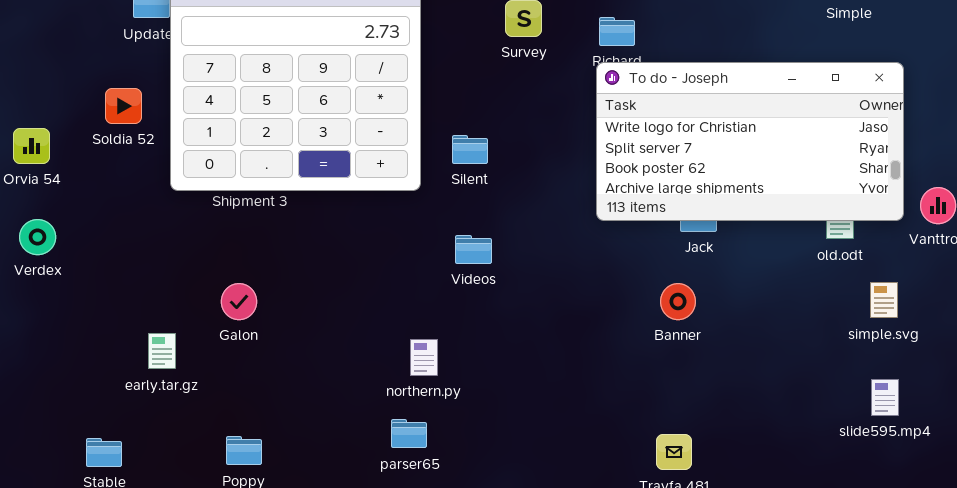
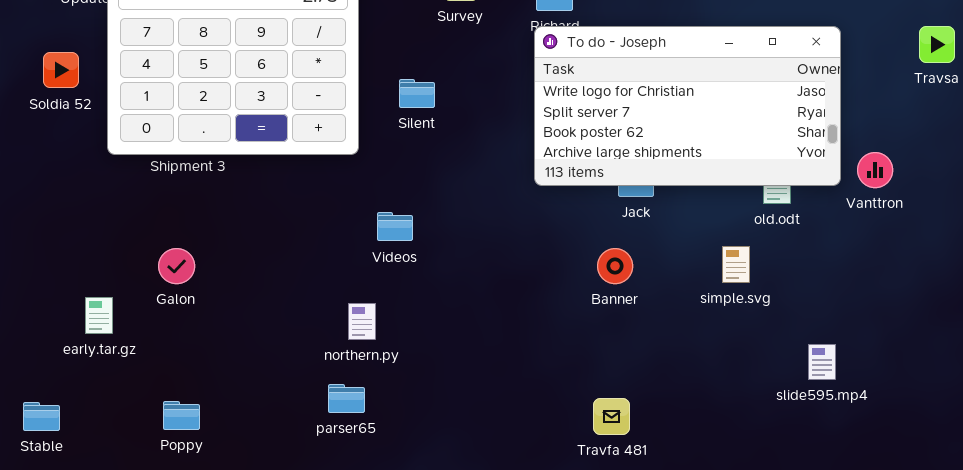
Silent: [452,135,488,164] -> [399,79,435,108], moved
Videos: [455,235,492,264] -> [377,212,413,241], moved
simple.svg: [870,282,898,318] -> [722,246,750,283], moved

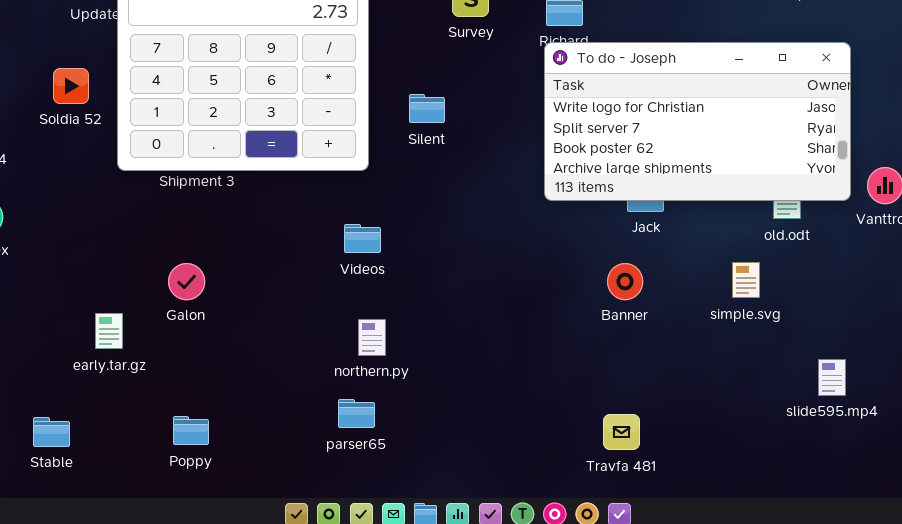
Videos: [377,212,413,241] -> [344,224,381,253], moved

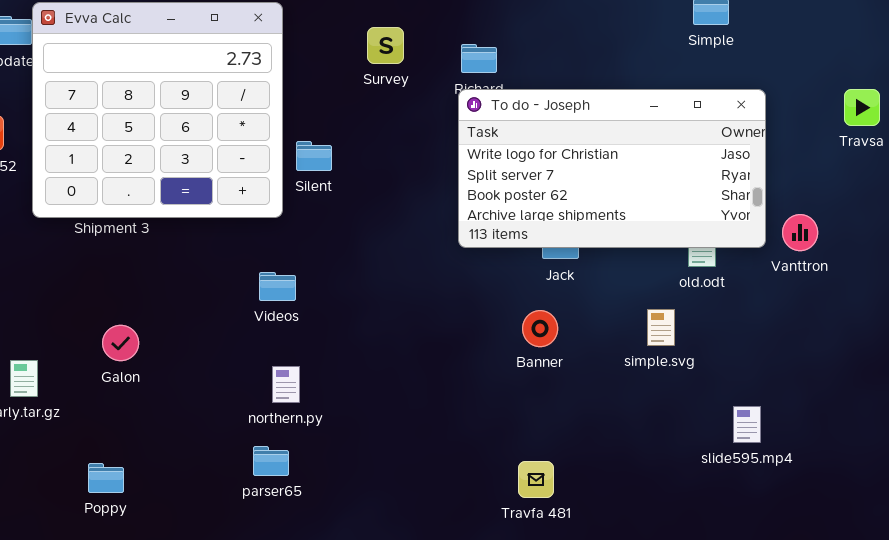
Silent: [409,94,445,123] -> [296,141,332,171], moved
Galon: [168,263,205,300] -> [102,325,139,361], moved

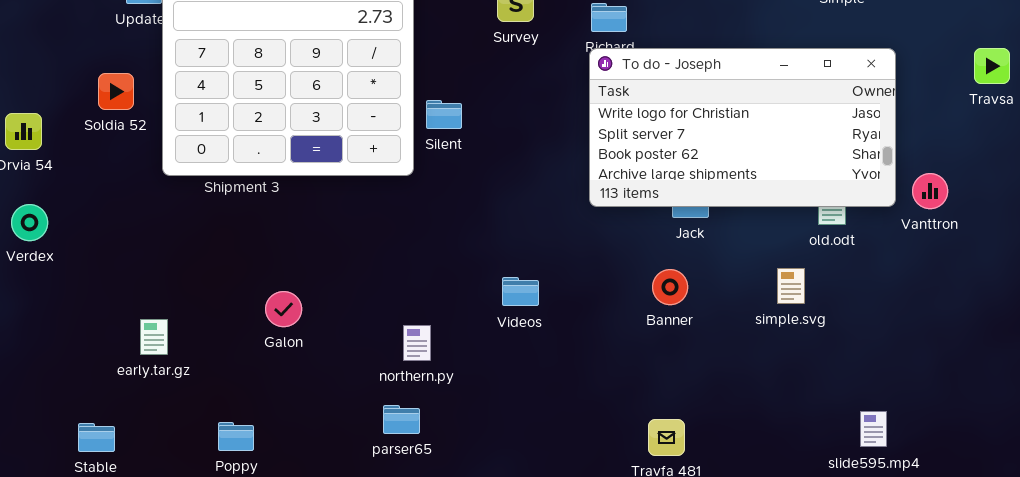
Videos: [259,272,296,301] -> [502,277,539,306], moved
Galon: [102,325,139,361] -> [265,291,302,327], moved
slide595.mp4: [733,406,761,443] -> [860,411,887,447], moved

